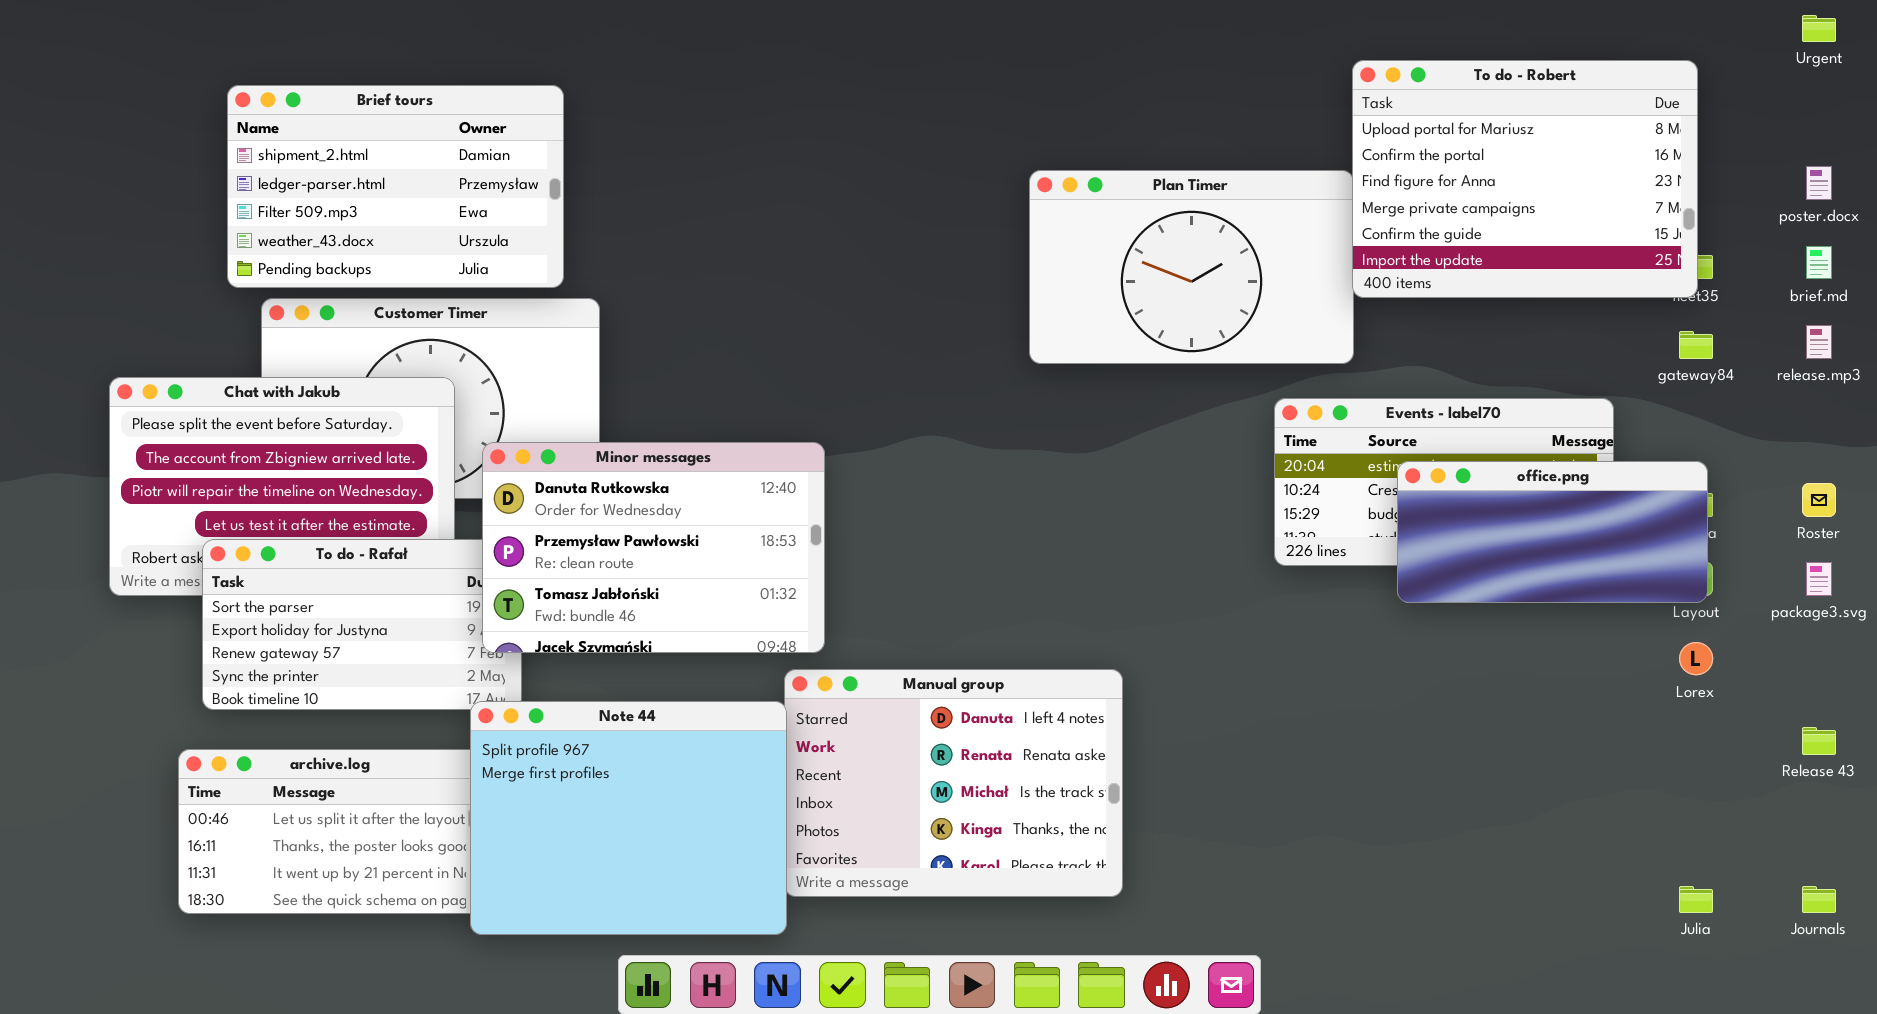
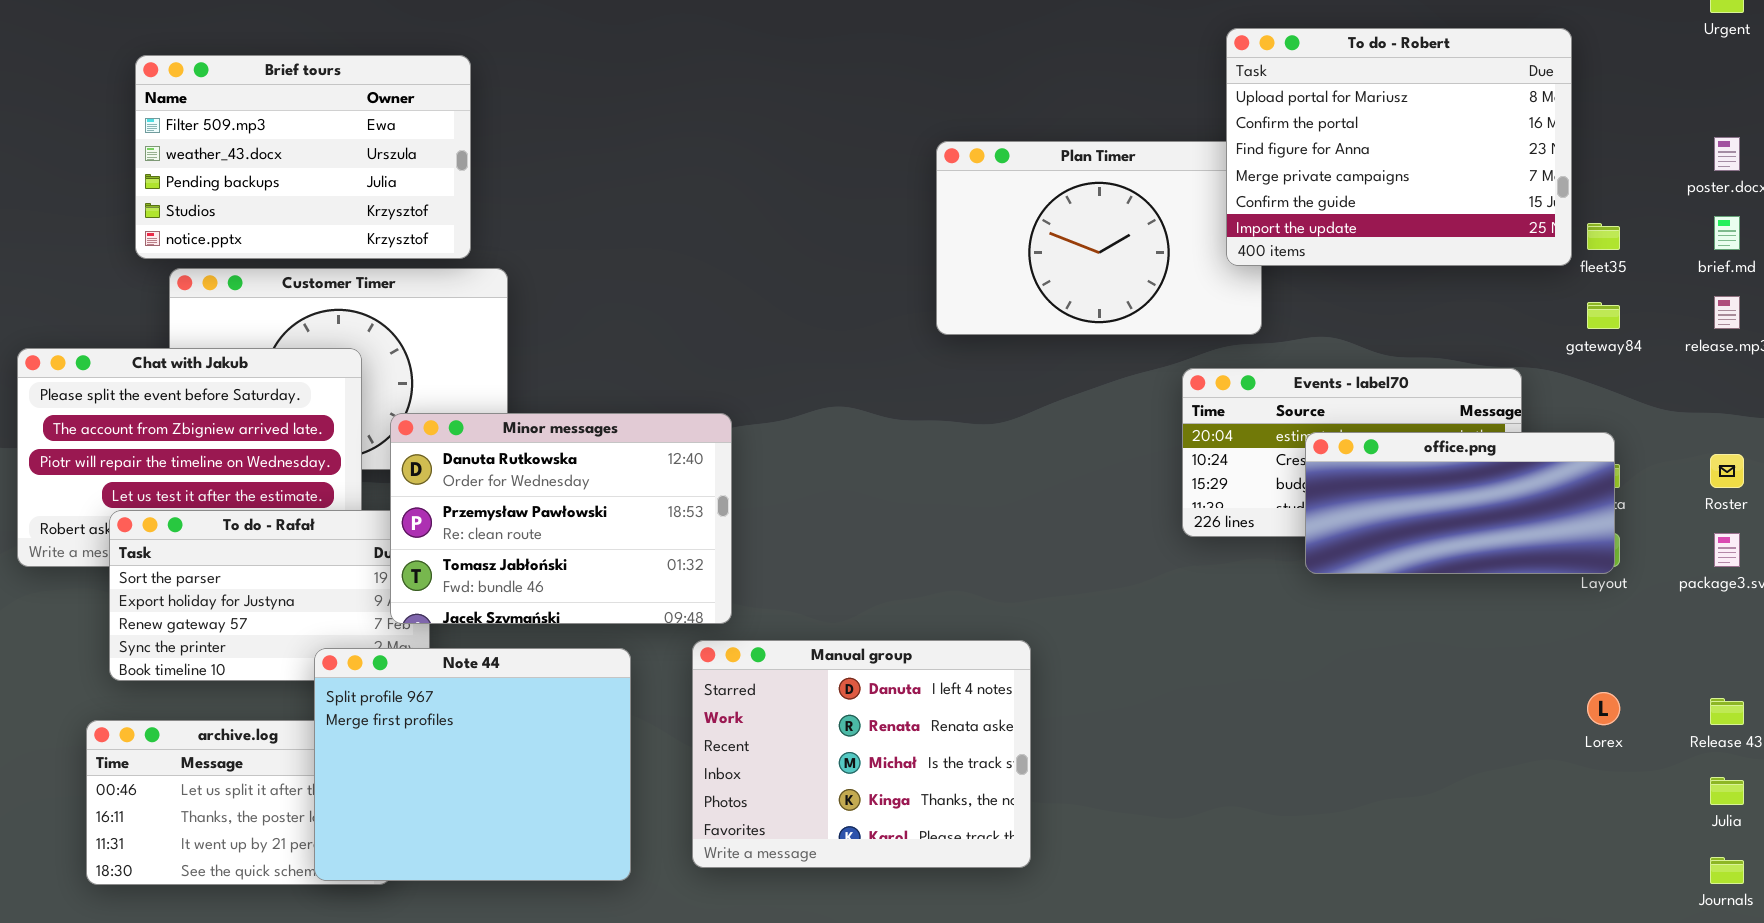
To do - Robert: [1352,60,1698,298] -> [1226,28,1572,266], moved
Brief tours: [227,85,564,288] -> [135,55,471,259], scrolled down 2 rows
Lorex: [1679,642,1713,675] -> [1587,692,1620,725], moved
Note 44: [470,701,787,935] -> [314,648,631,881], moved
Julia: [1679,886,1713,913] -> [1710,777,1744,805], moved

